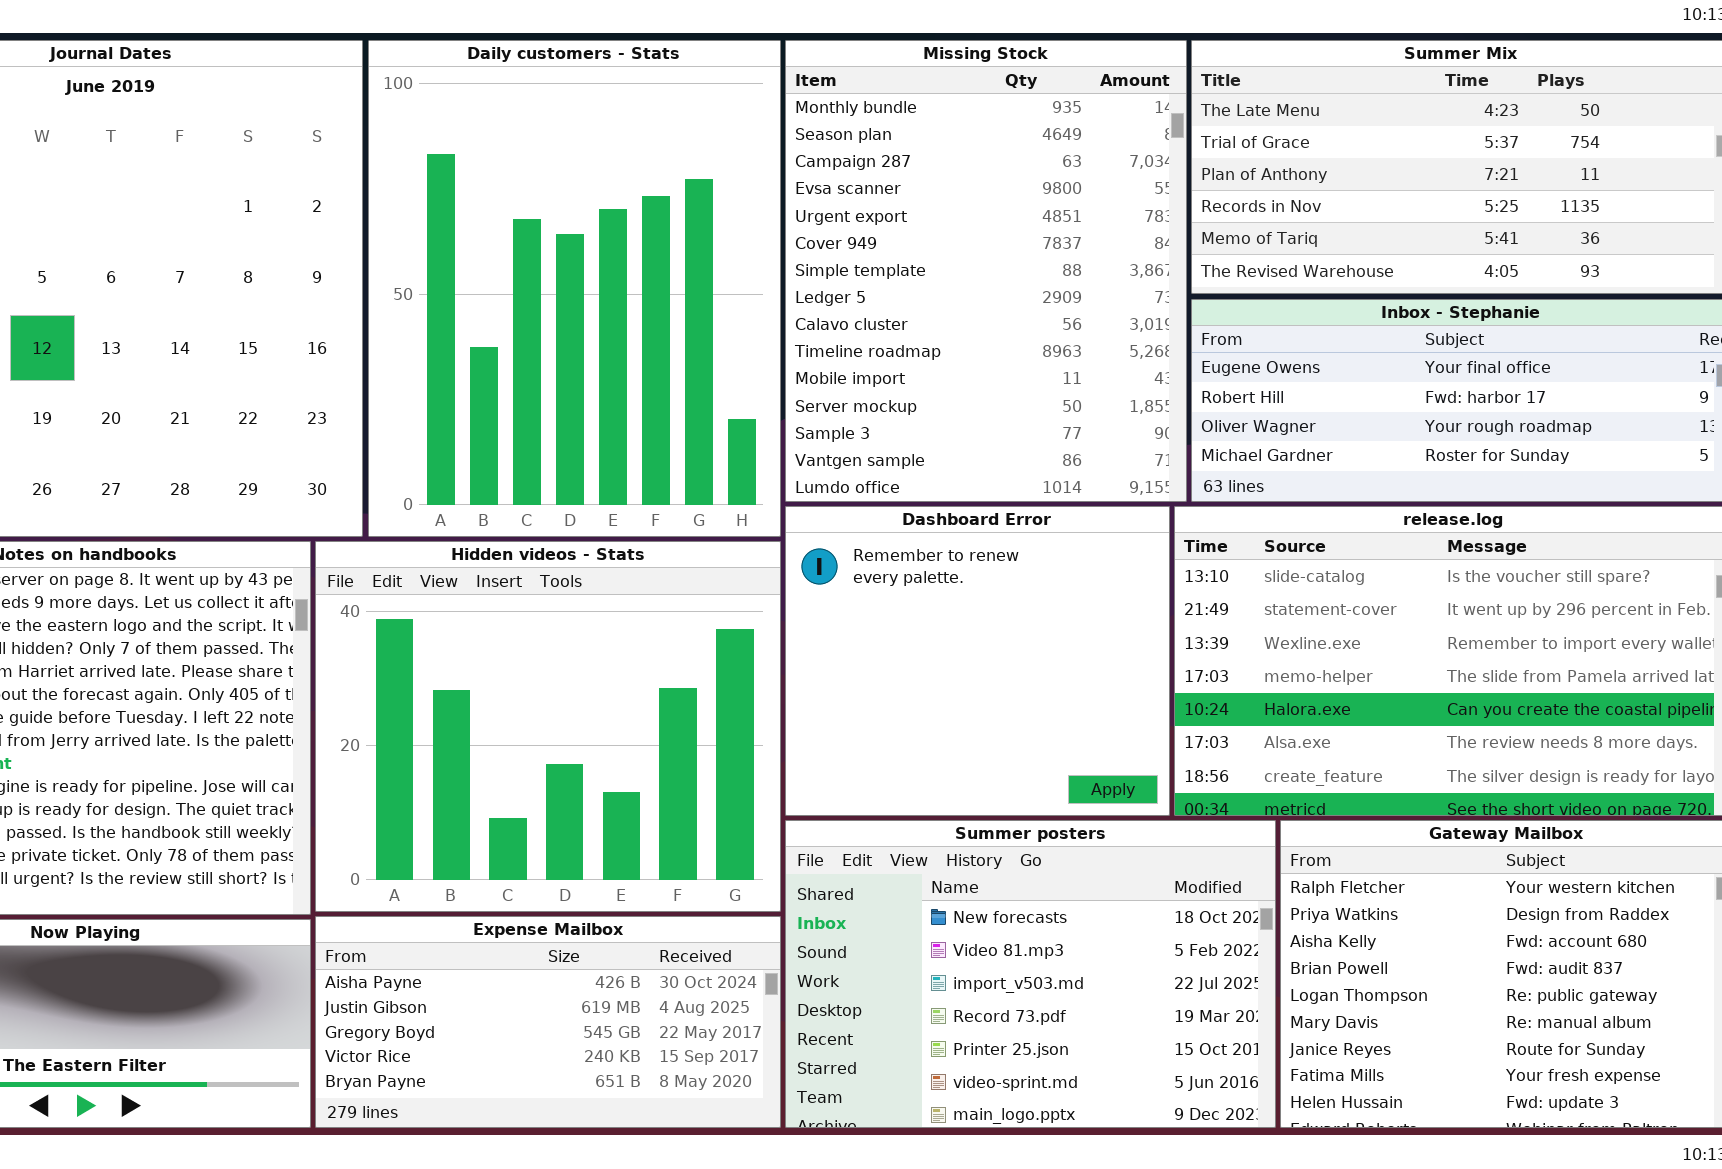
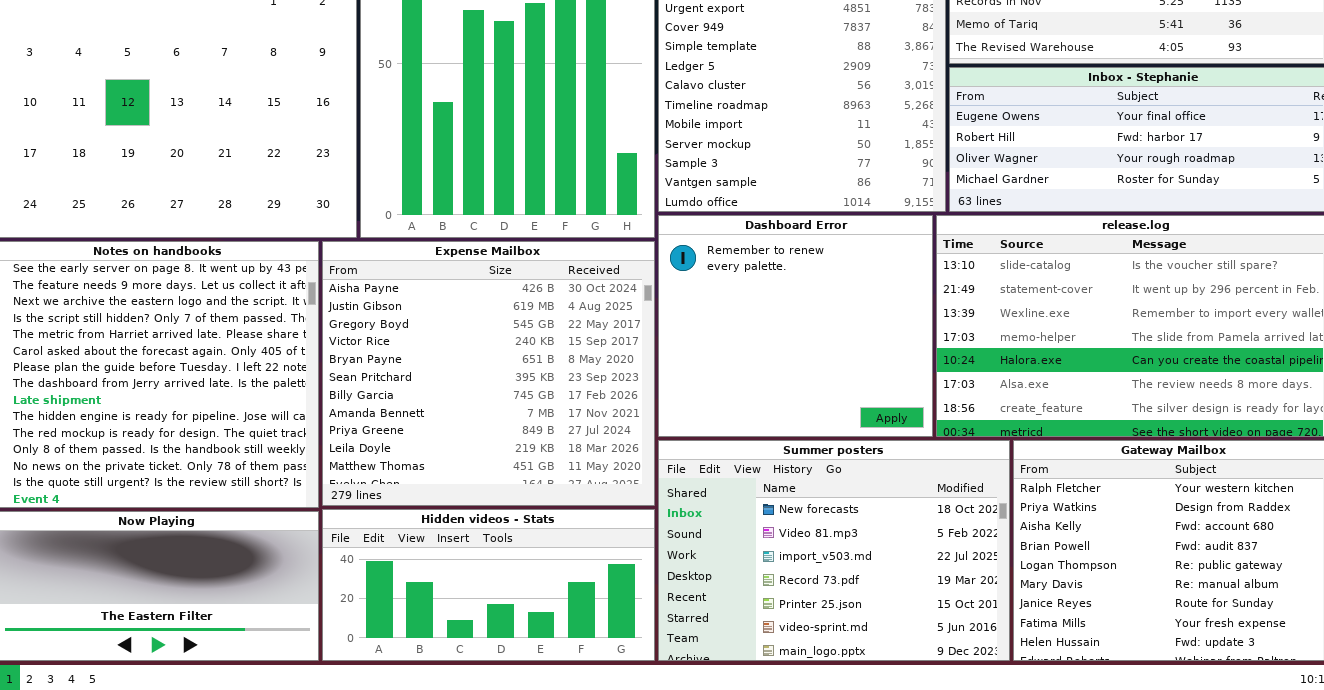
Hidden videos - Stats: [315,541,781,912] -> [322,509,655,661], moved, resized
Expense Mailbox: [315,916,781,1128] -> [322,241,655,506], moved, resized

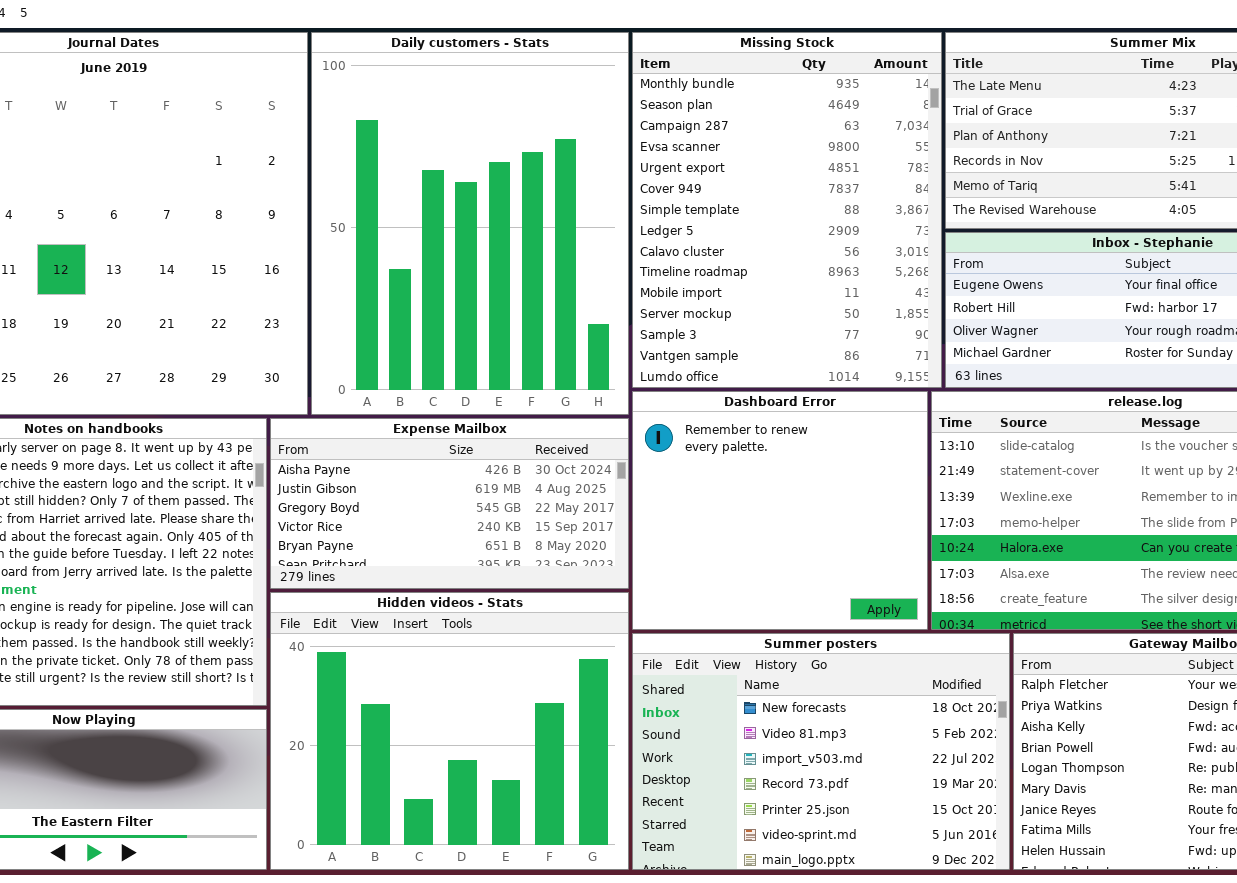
Expense Mailbox: [322,241,655,506] -> [270,418,629,589], resized
Hidden videos - Stats: [322,509,655,661] -> [270,592,629,870], resized

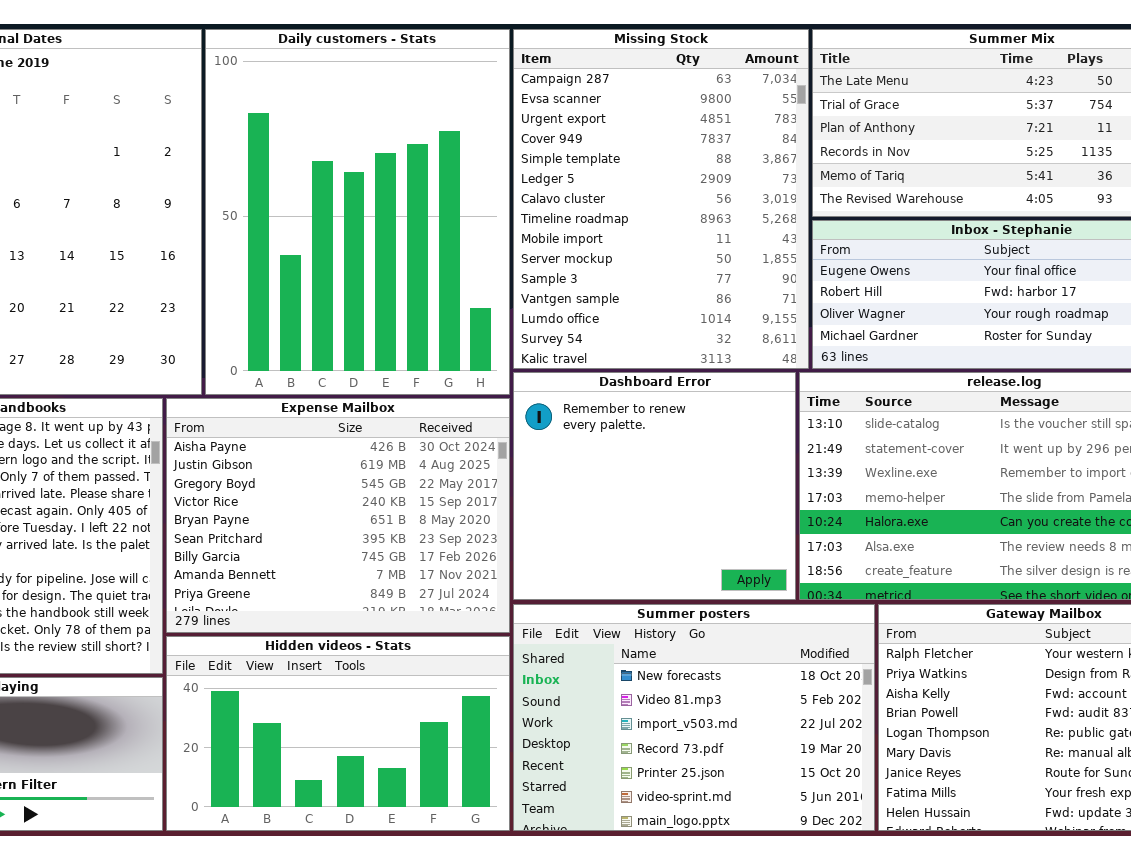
Missing Stock: [632,32,942,388] -> [513,29,809,369], scrolled down 2 rows
Expense Mailbox: [270,418,629,589] -> [166,398,510,633], resized
Hidden videos - Stats: [270,592,629,870] -> [166,636,510,831], resized

